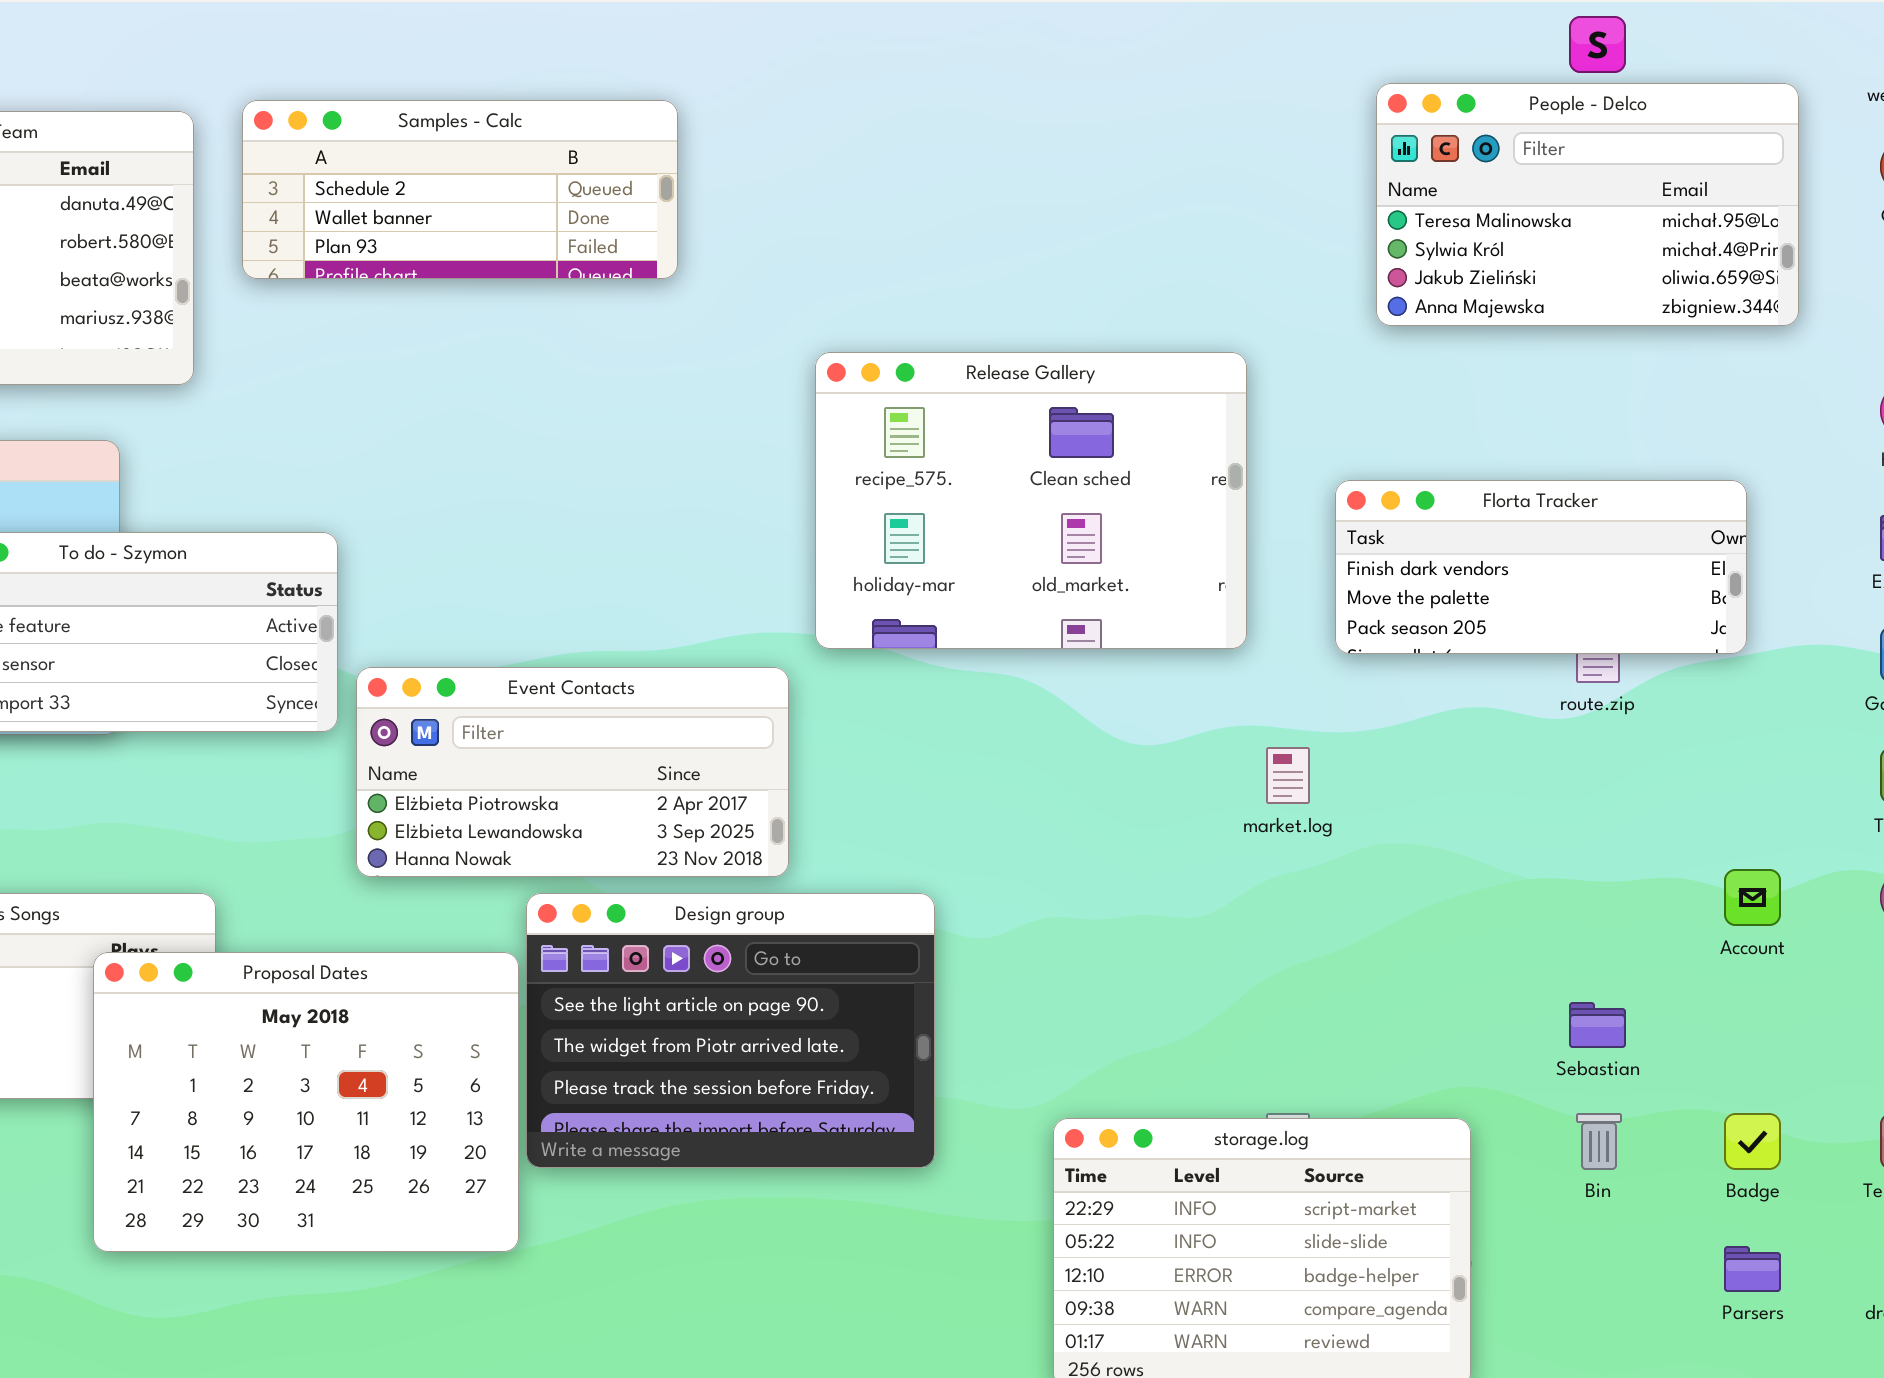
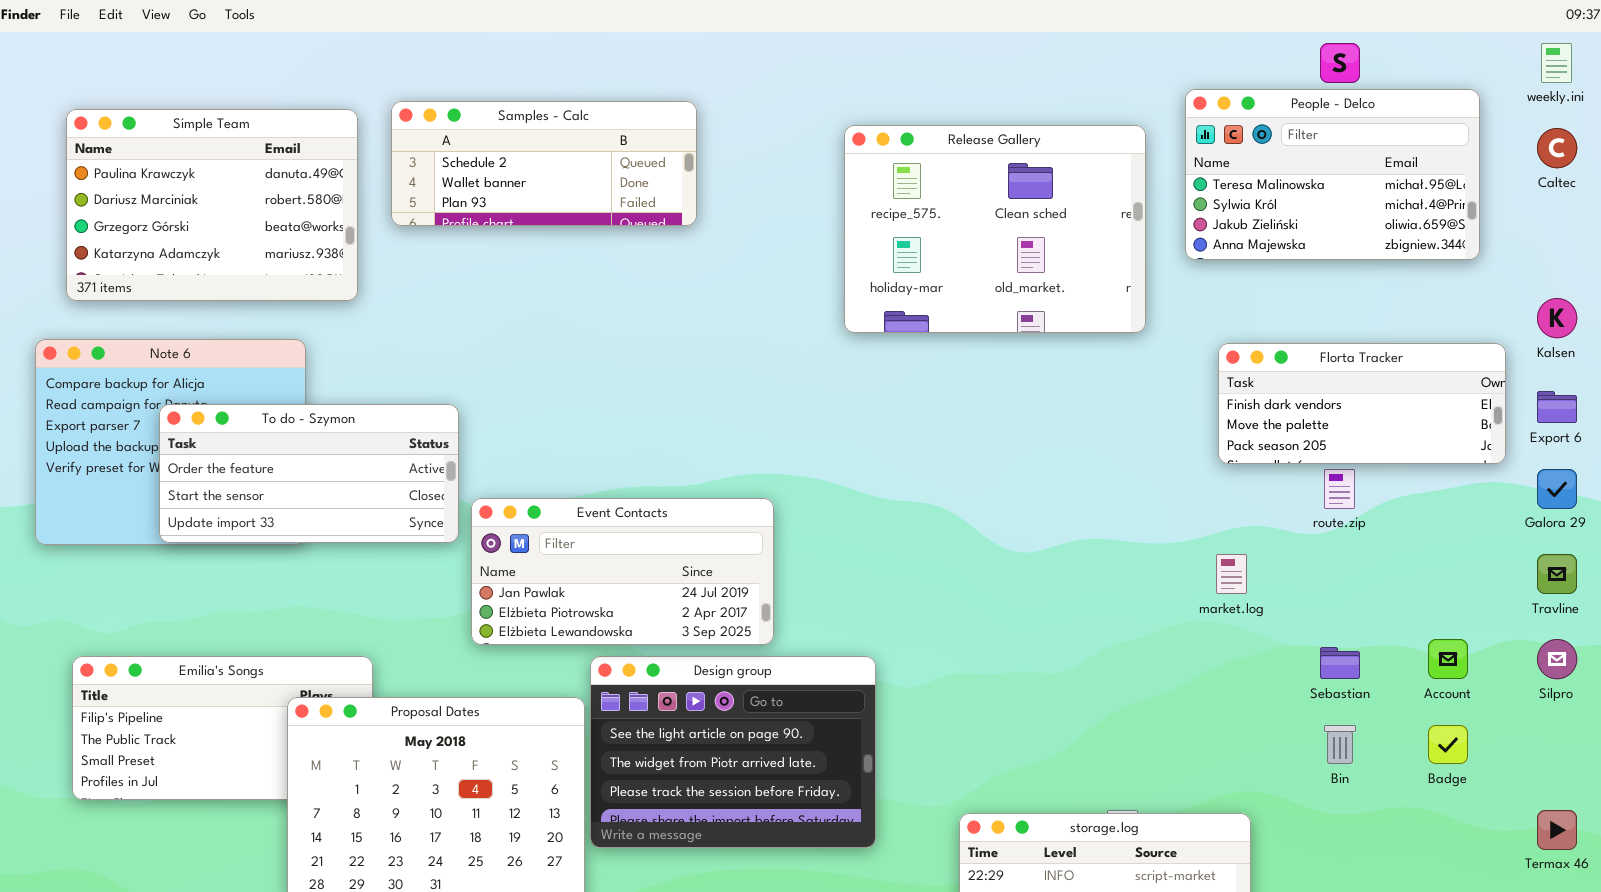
Release Gallery: [815,352,1247,649] -> [844,125,1146,333], moved
Florta Tracker: [1335,480,1747,654] -> [1218,343,1506,464], moved
Event Contacts: [356,667,789,877] -> [471,498,774,645], scrolled up 1 row
market.log: [1266,747,1310,804] -> [1216,554,1247,594], moved
Sebastian: [1569,1002,1626,1048] -> [1320,647,1360,679], moved
Bin: [1576,1113,1622,1170] -> [1324,725,1356,764], moved
Badge: [1724,1113,1781,1170] -> [1428,725,1468,764], moved

